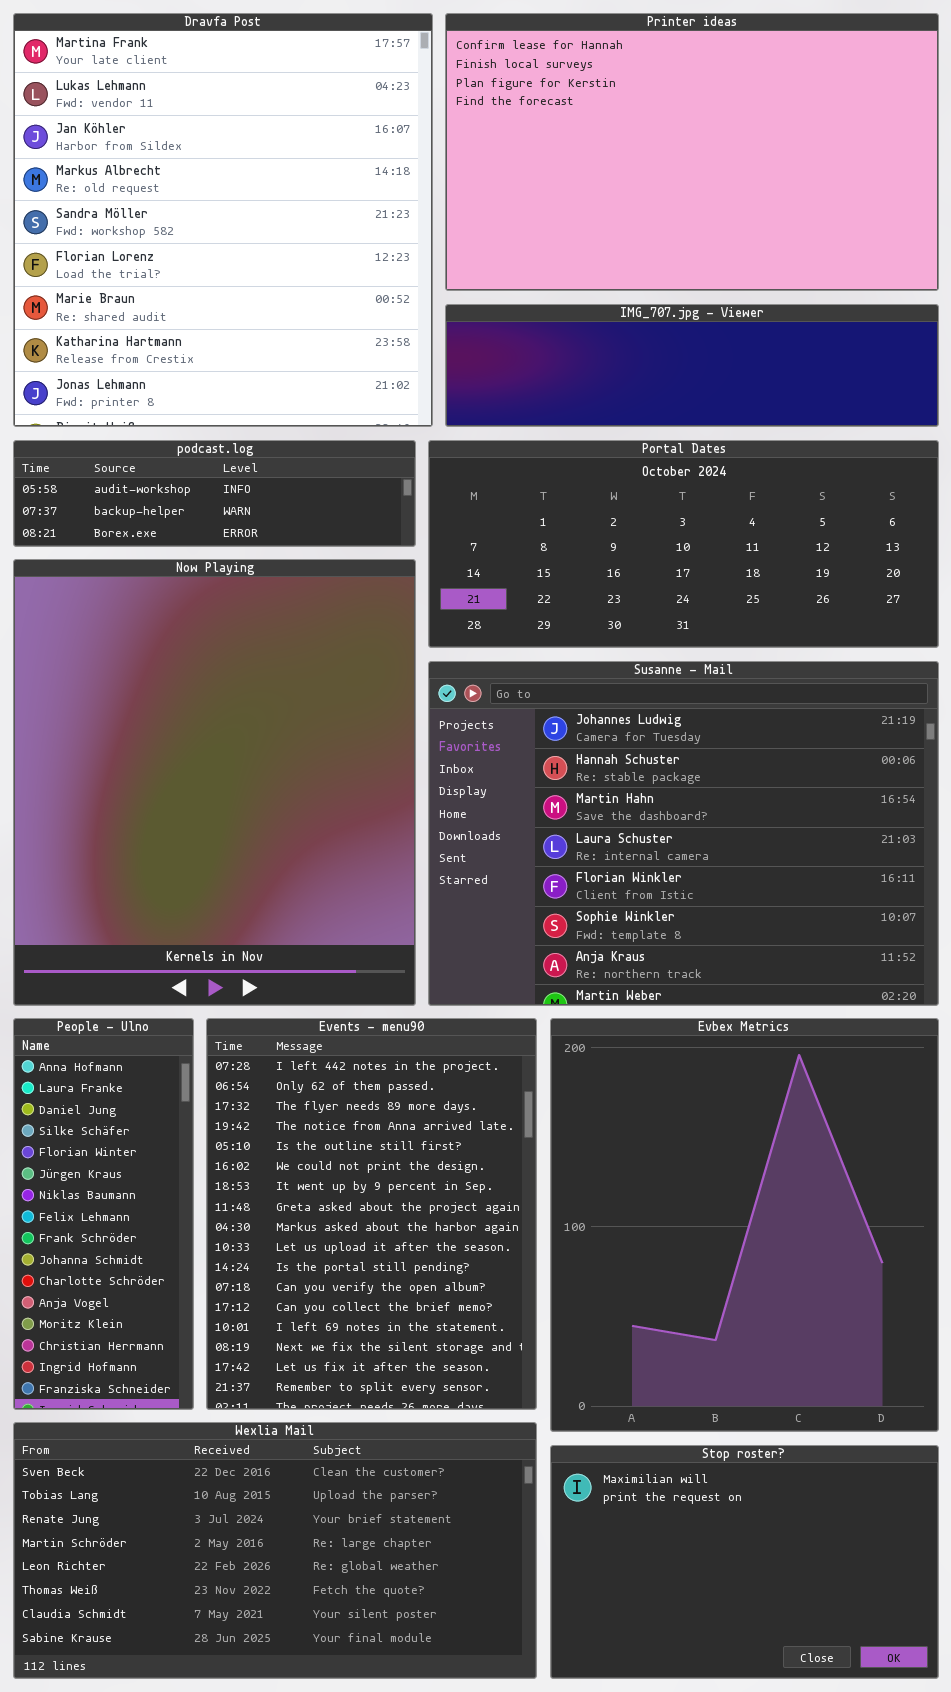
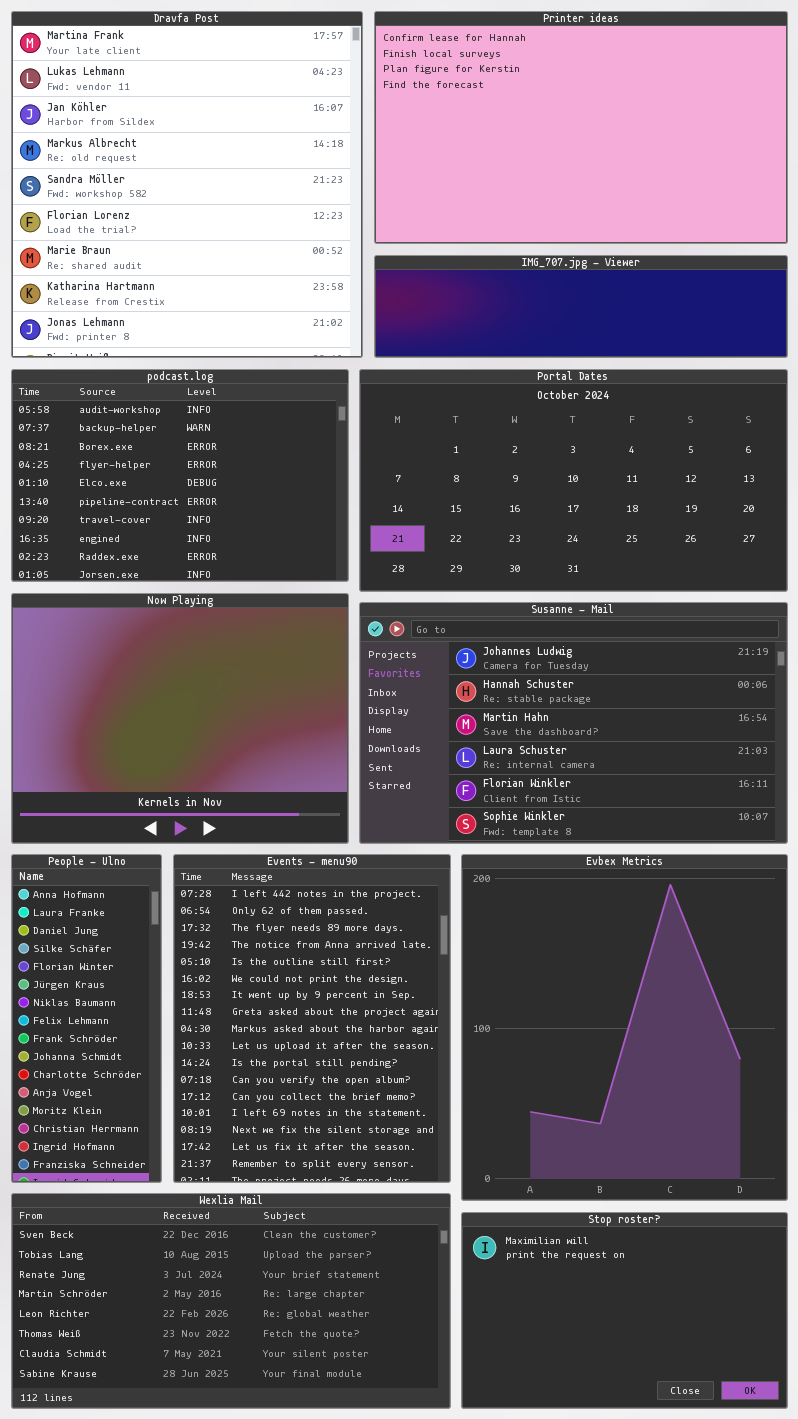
podcast.log: [13,440,416,547] -> [11,369,349,582], resized
Portal Dates: [428,440,939,648] -> [359,369,788,592], resized
Now Playing: [13,559,416,1006] -> [11,593,349,844], resized
Susanne - Mail: [428,661,939,1006] -> [359,602,788,844], resized

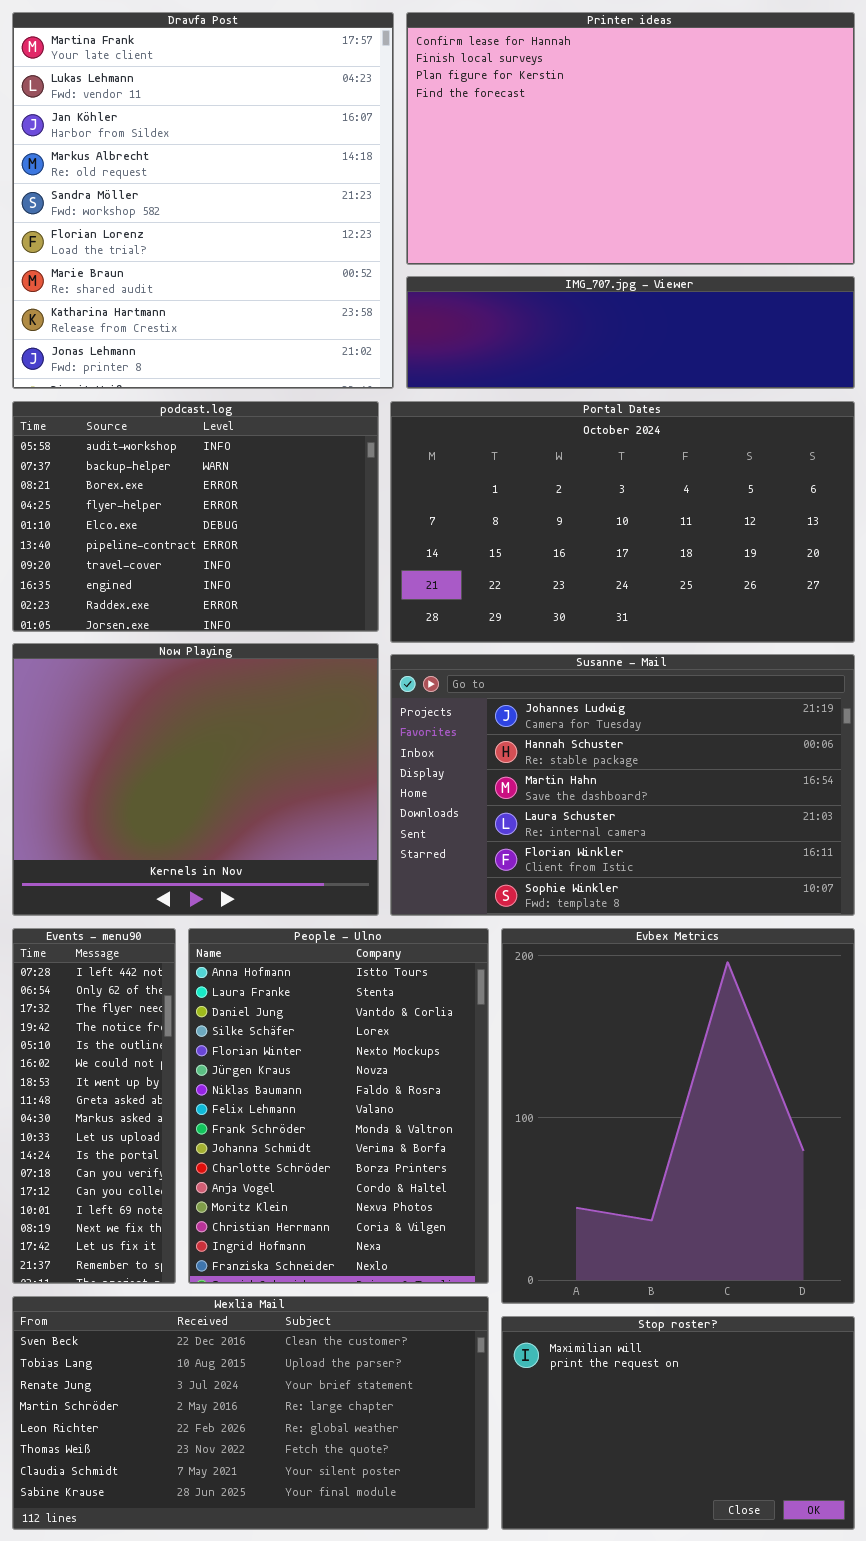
People - Ulno: [11,854,162,1183] -> [188,928,489,1284], moved, resized
Events - menu90: [173,854,451,1183] -> [12,928,176,1284], moved, resized

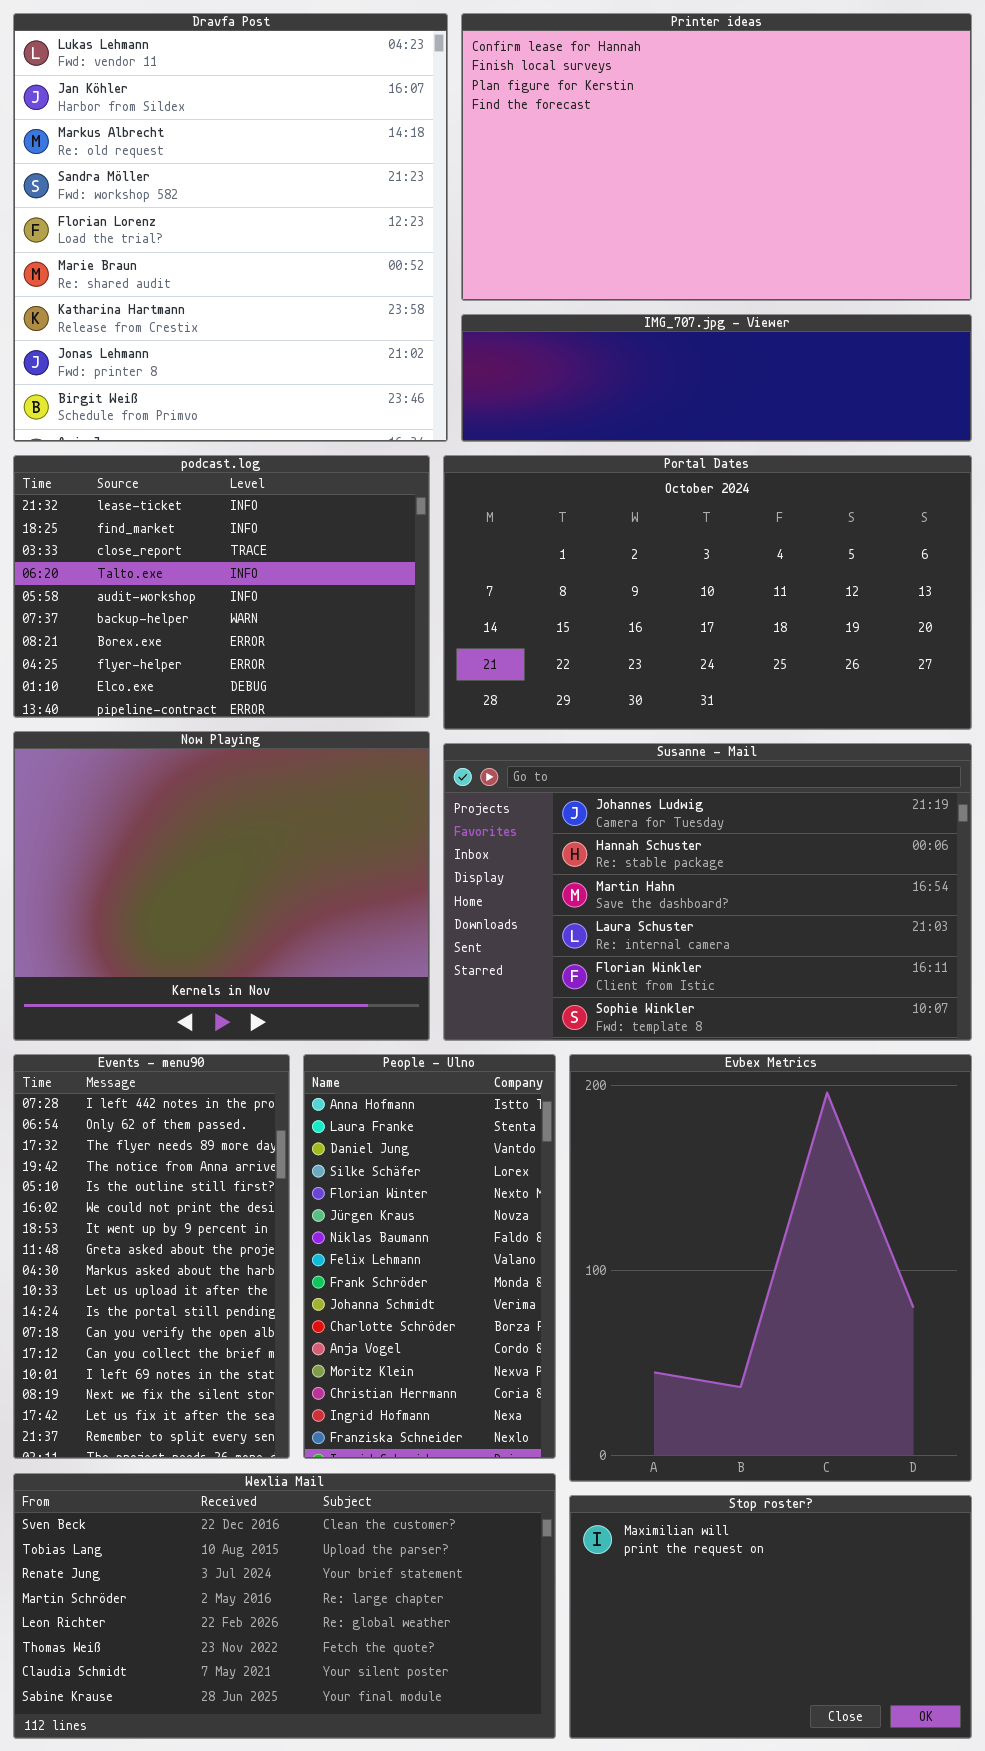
Dravfa Post: [12,12,394,389] -> [13,13,448,442], scrolled down 1 row
podcast.log: [12,401,379,632] -> [13,455,430,718], scrolled up 4 rows
Events - menu90: [12,928,176,1284] -> [13,1054,290,1459], resized
People - Ulno: [188,928,489,1284] -> [303,1054,556,1459], resized

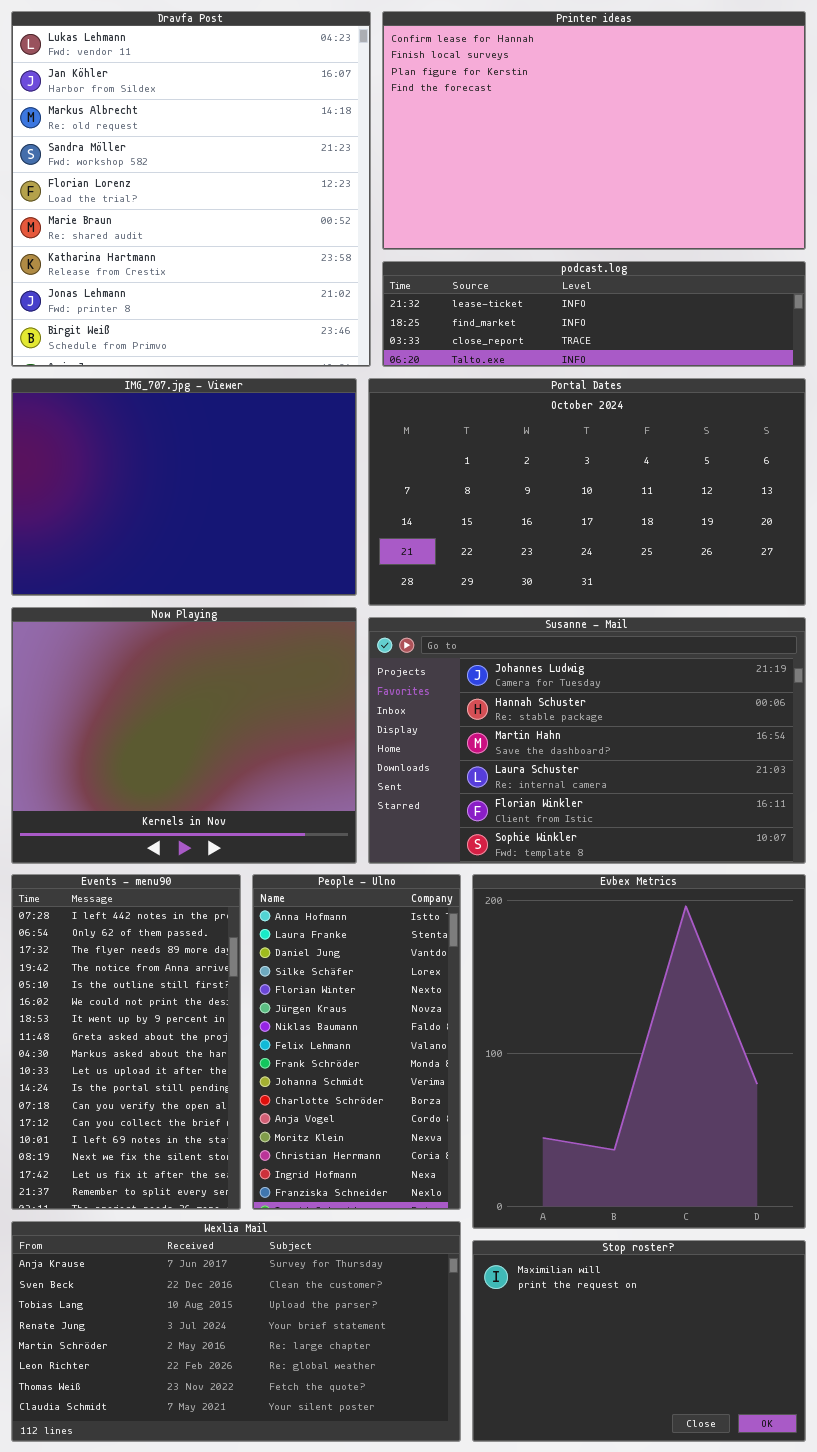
IMG_707.jpg - Viewer: [461,314,972,442] -> [11,378,357,596], moved, resized
podcast.log: [13,455,430,718] -> [382,261,806,367], moved, resized
Wexlia Mail: [13,1473,556,1739] -> [11,1221,461,1442], scrolled up 1 row

